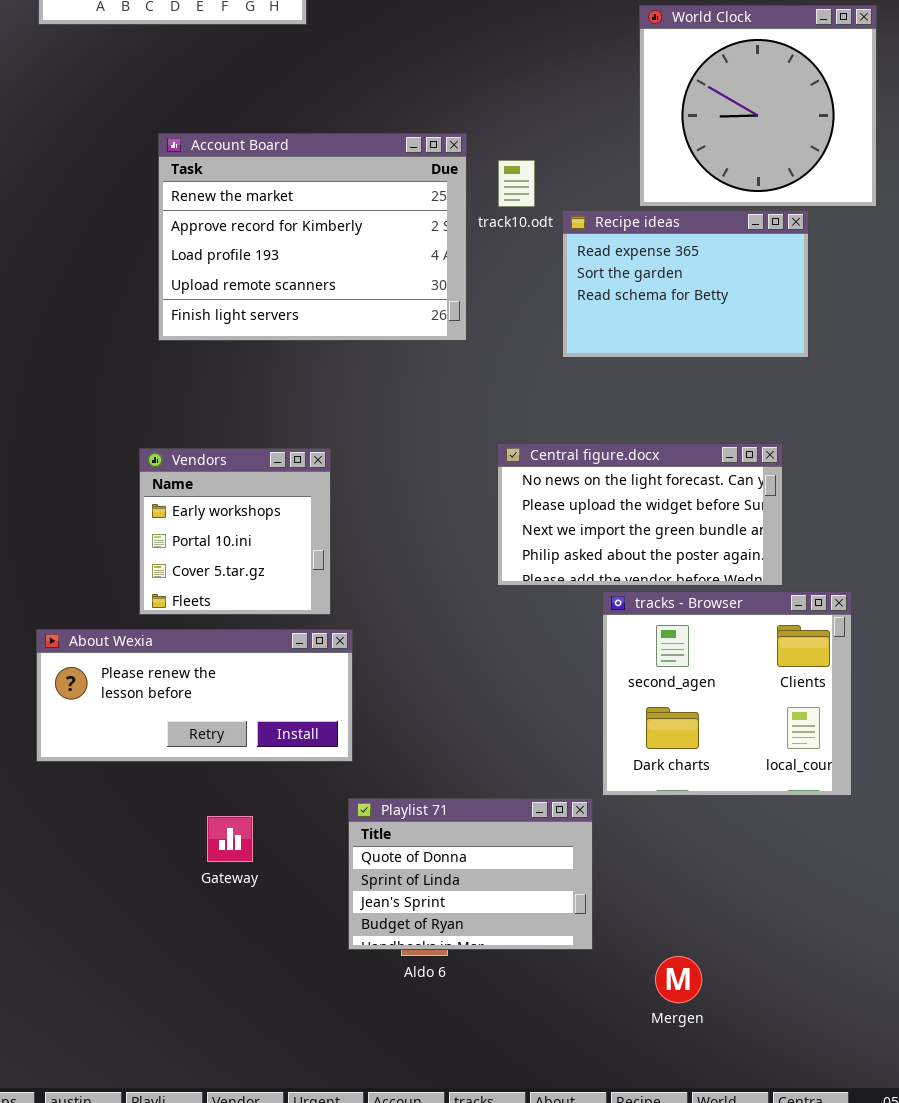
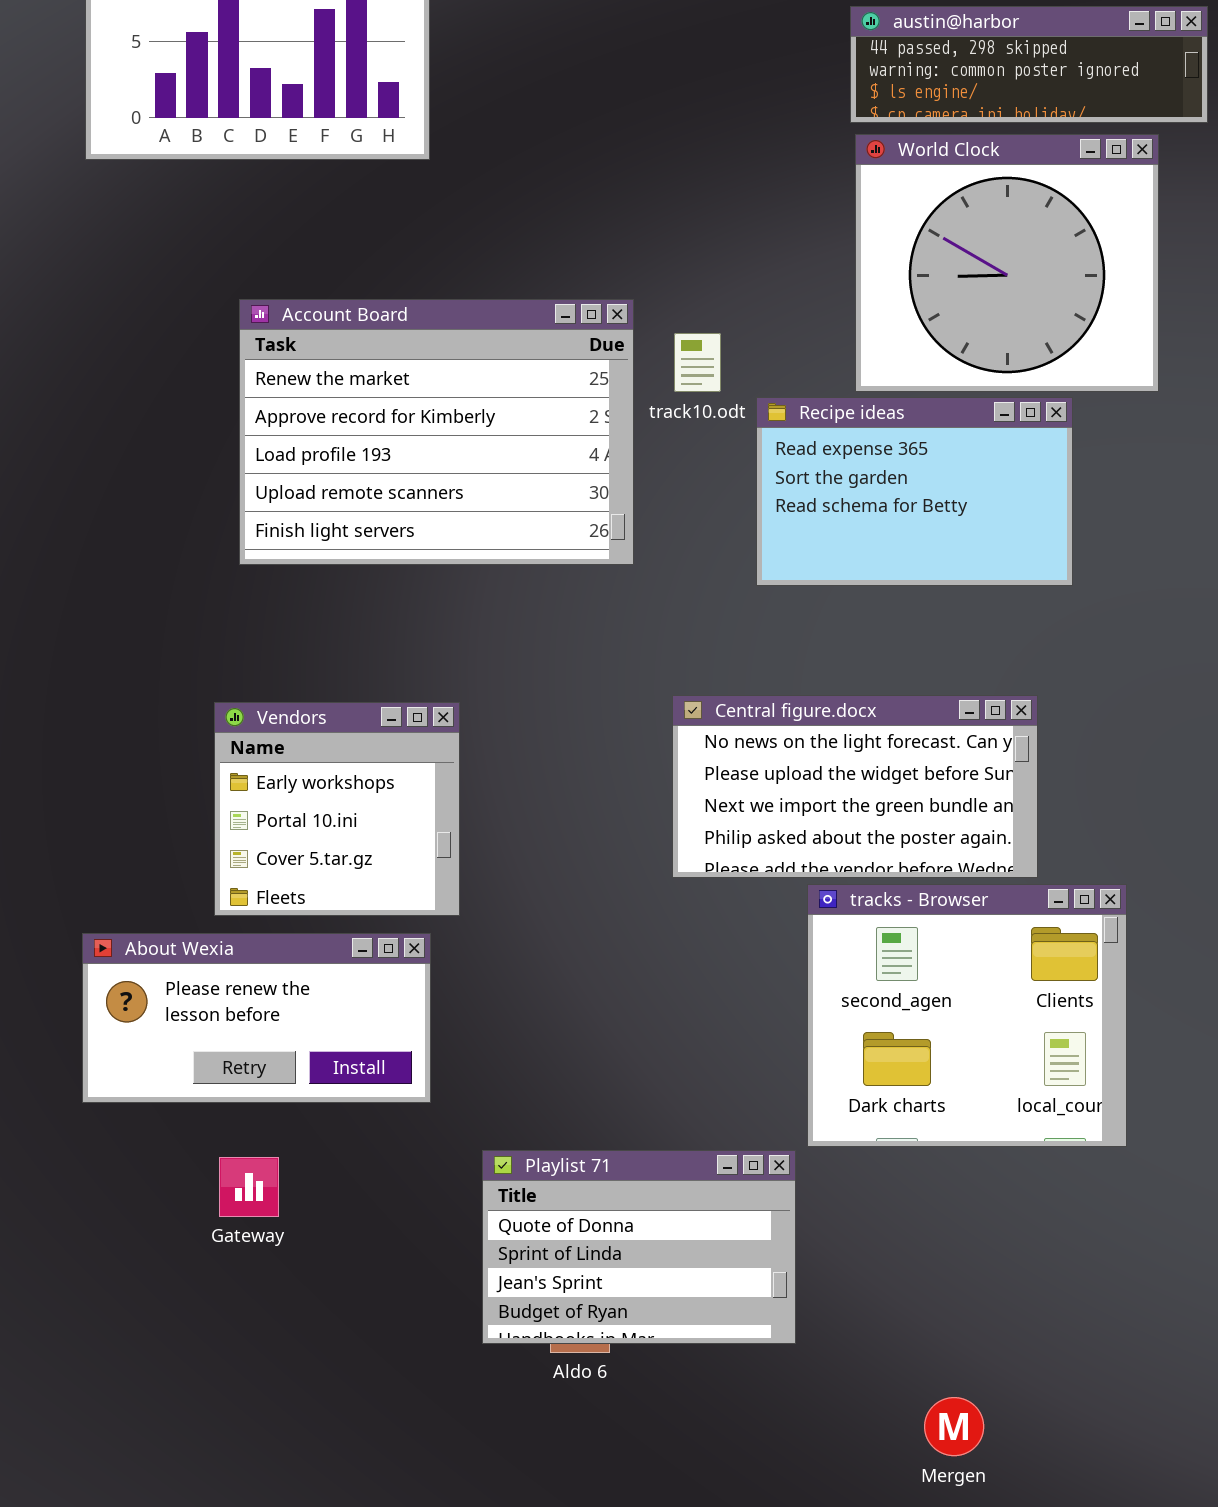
About Wexia: [36,629,353,762] -> [82,933,431,1103], resized
Gateway: [207,816,253,862] -> [219,1157,279,1217], moved
Mergen: [655,956,702,1003] -> [924,1397,984,1456], moved

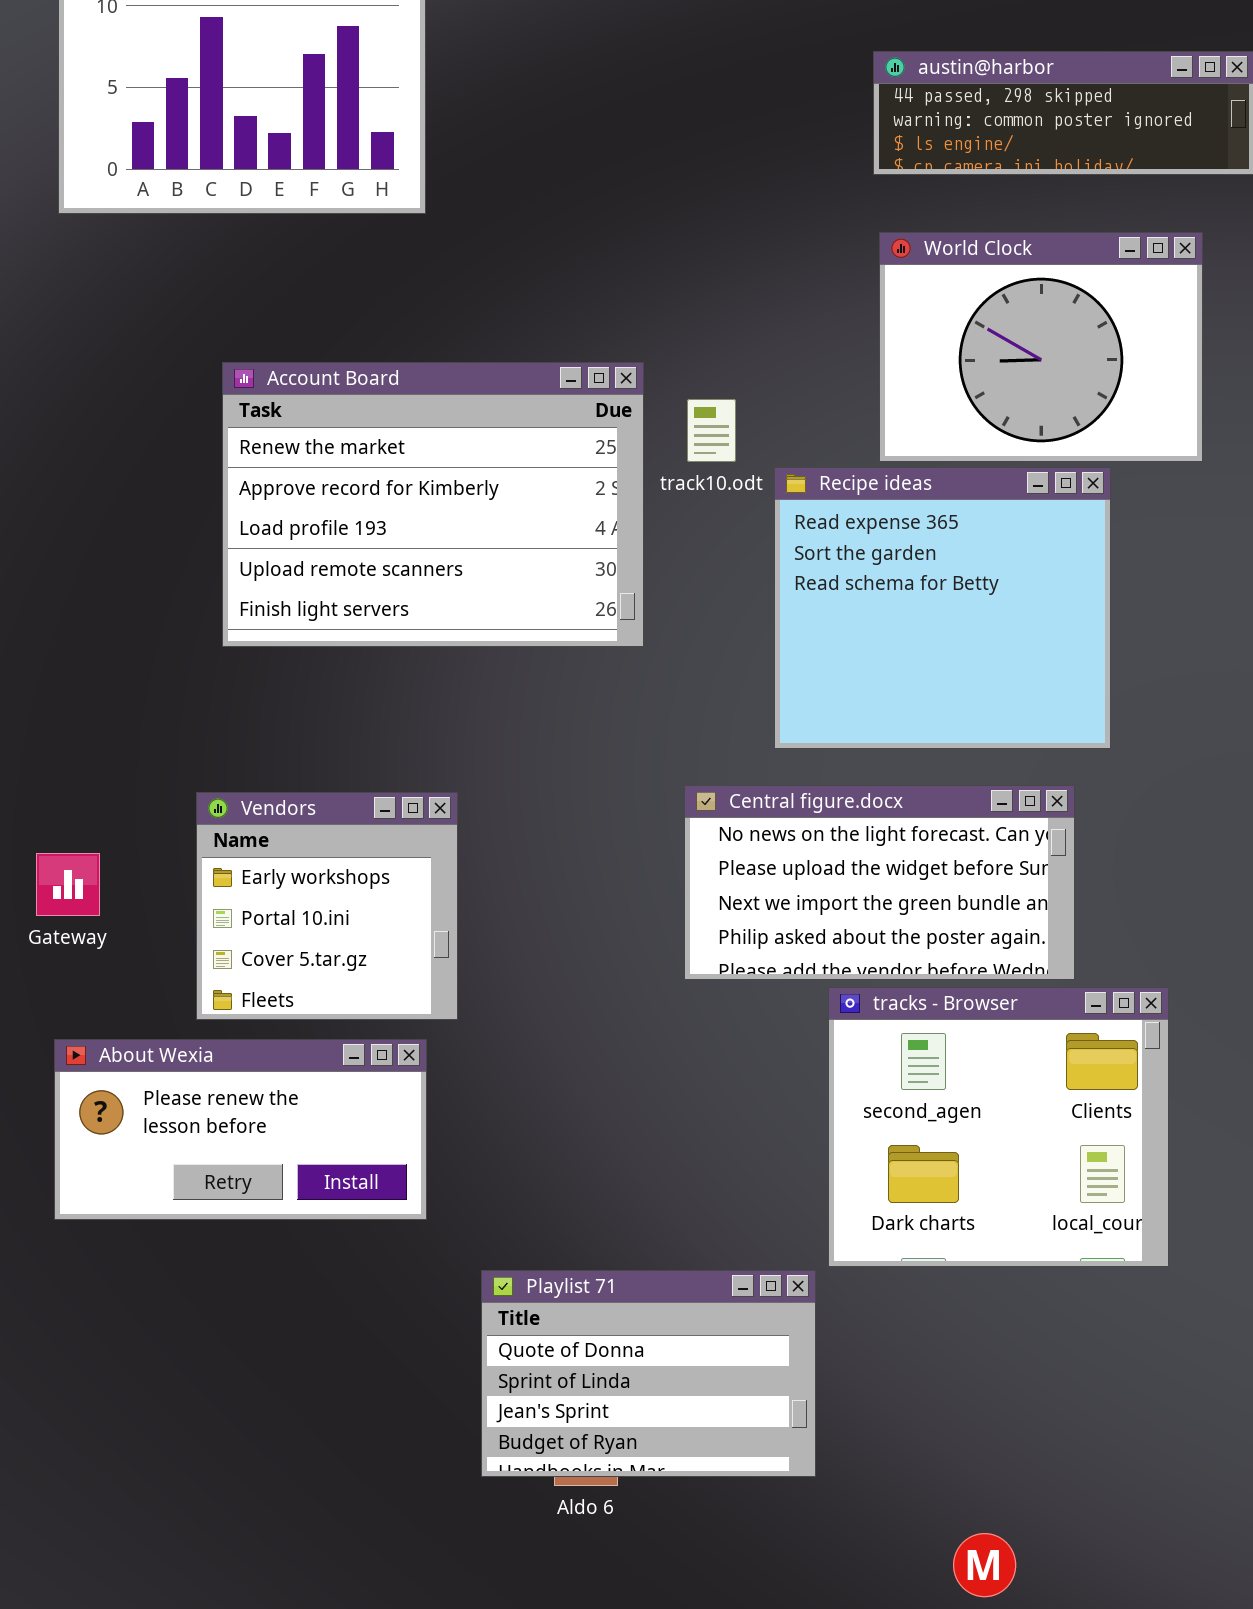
World Clock: [855,134,1159,392] -> [879,232,1203,462], resized
Recipe ideas: [756,397,1073,586] -> [774,467,1111,749], resized
Gateway: [219,1157,279,1217] -> [36,853,100,916], moved

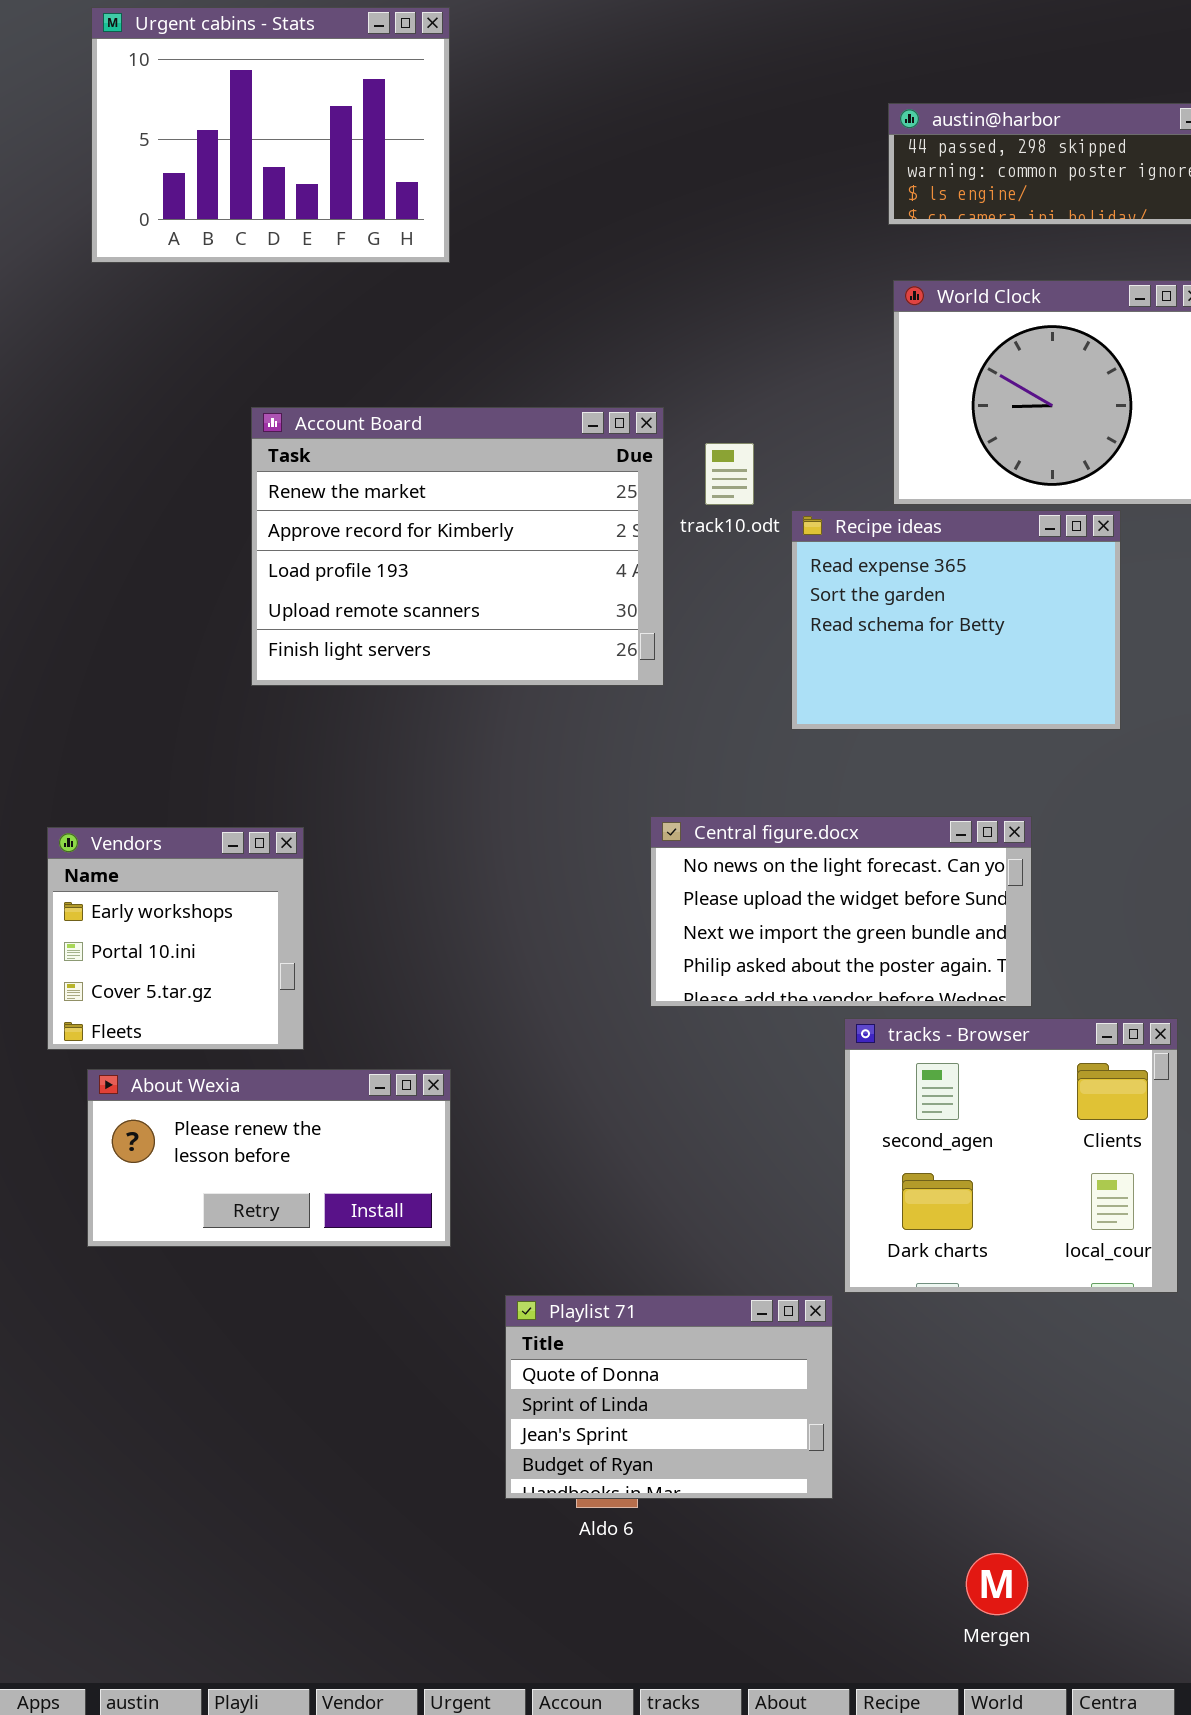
Recipe ideas: [774,467,1111,749] -> [791,510,1121,730], resized
Central figure.docx: [684,785,1075,980] -> [650,816,1032,1007], moved
Vendors: [196,792,458,1020] -> [47,827,304,1050], moved

